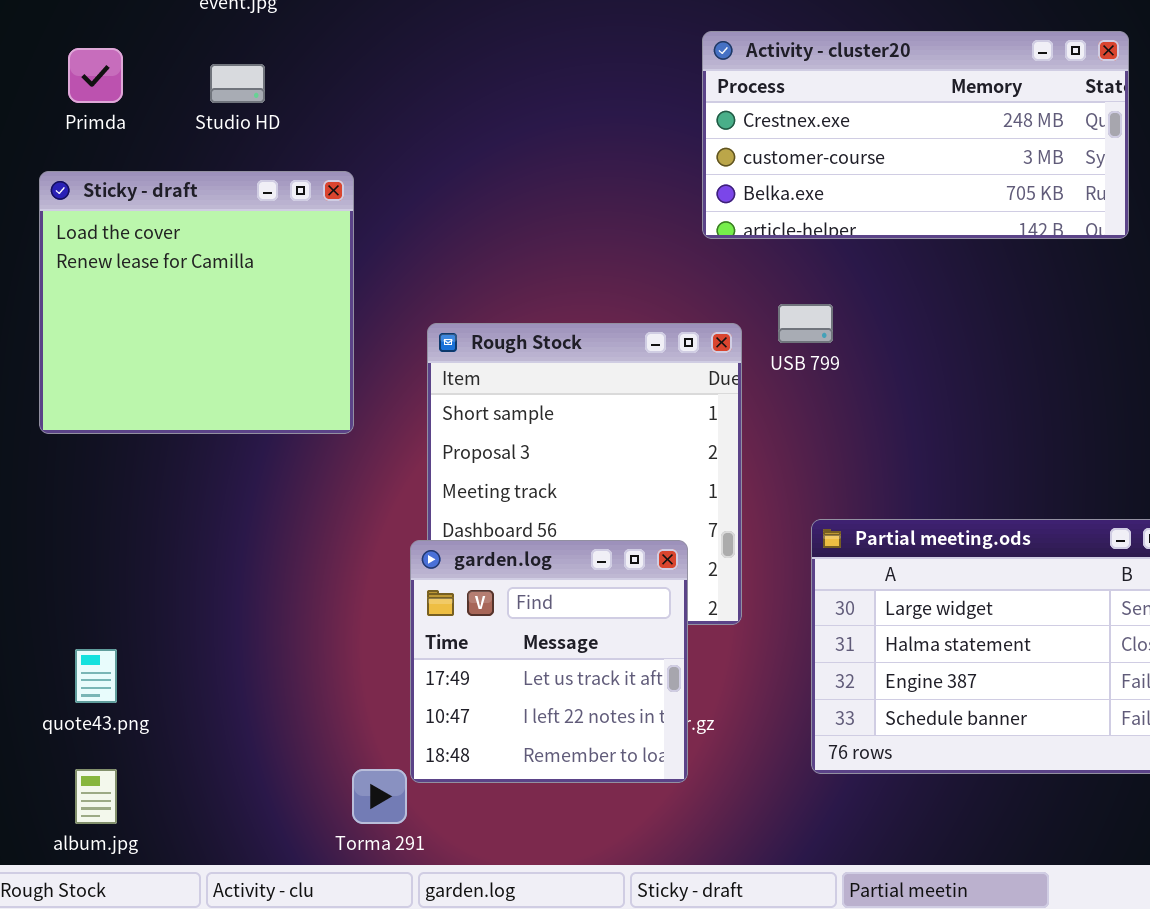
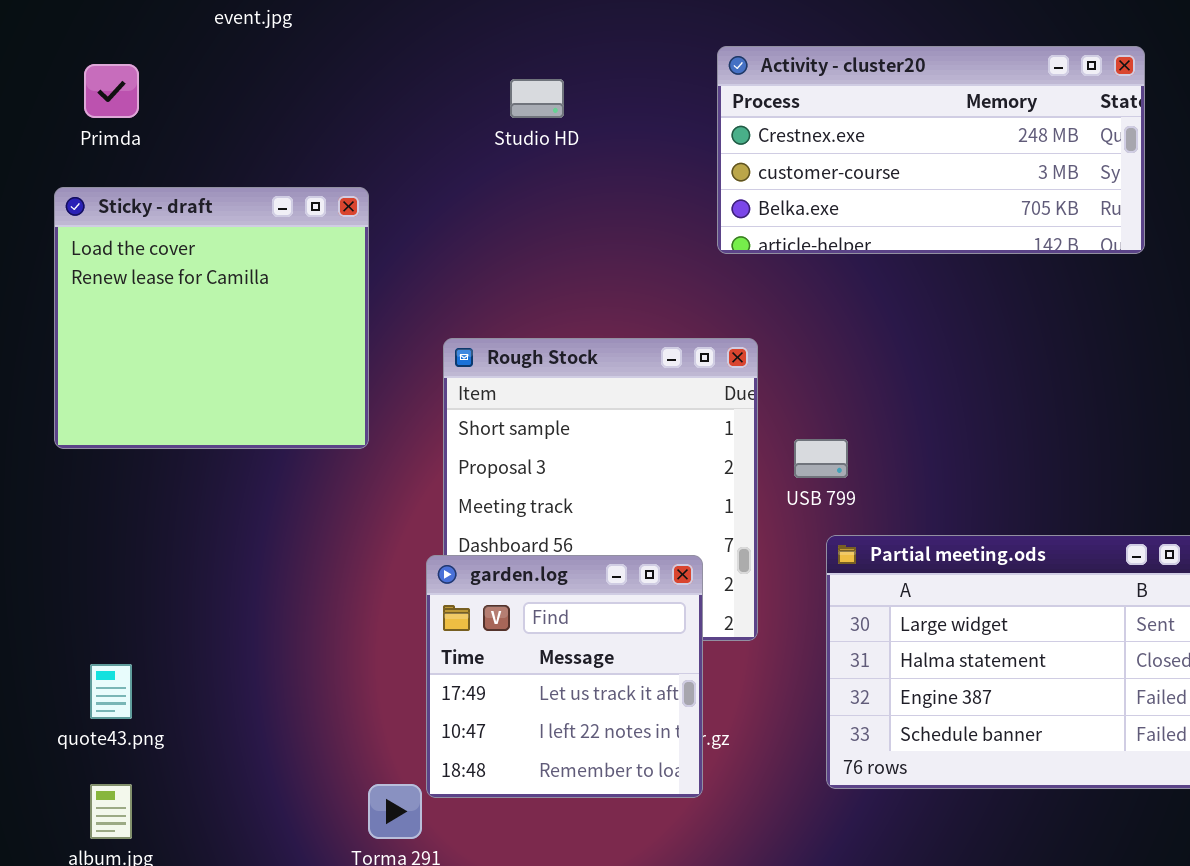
Studio HD: [210,64,265,103] -> [510,79,564,118], moved
USB 799: [778,304,833,343] -> [794,439,848,478], moved

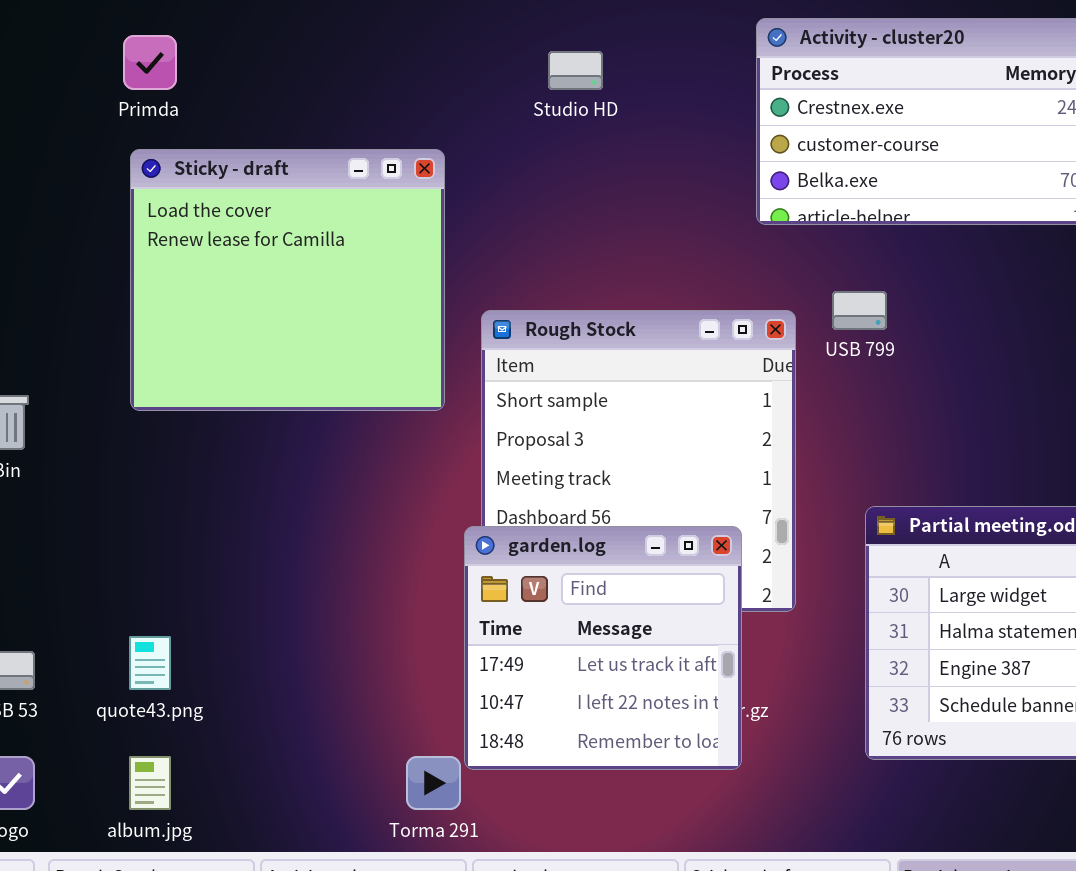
Sticky - draft: [54,187,369,449] -> [130,149,445,411], moved
USB 799: [794,439,848,478] -> [832,291,887,330], moved

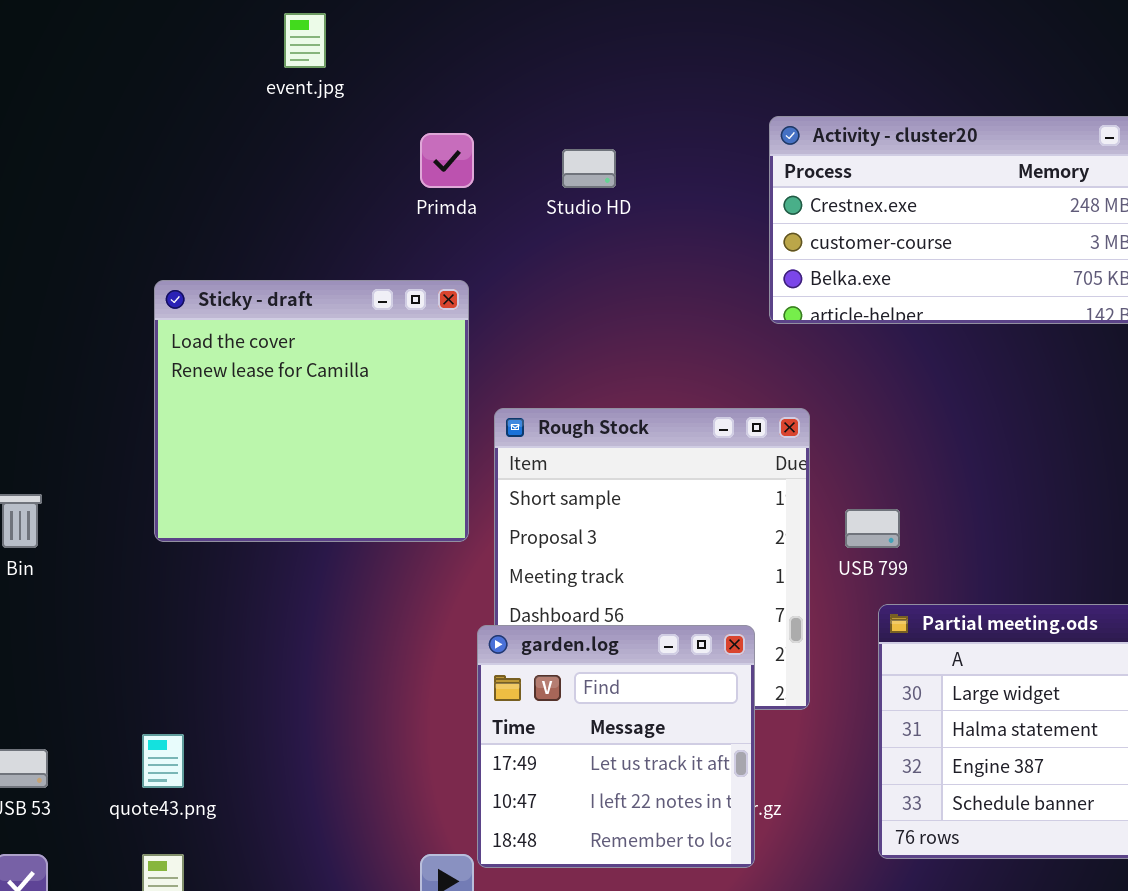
Primda: [123,35,177,90] -> [420,133,474,188], moved
Sticky - draft: [130,149,445,411] -> [154,280,469,542], moved
USB 799: [832,291,887,330] -> [845,509,900,548], moved

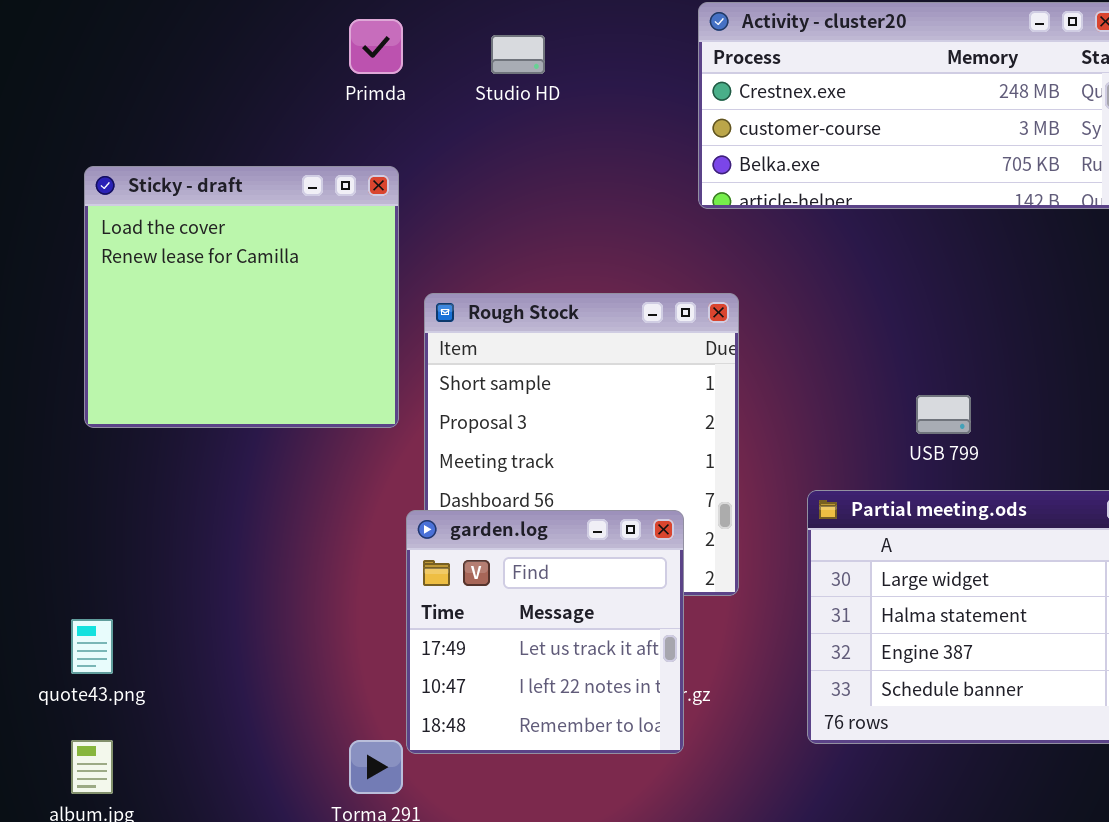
USB 799: [845,509,900,548] -> [916,395,971,434], moved

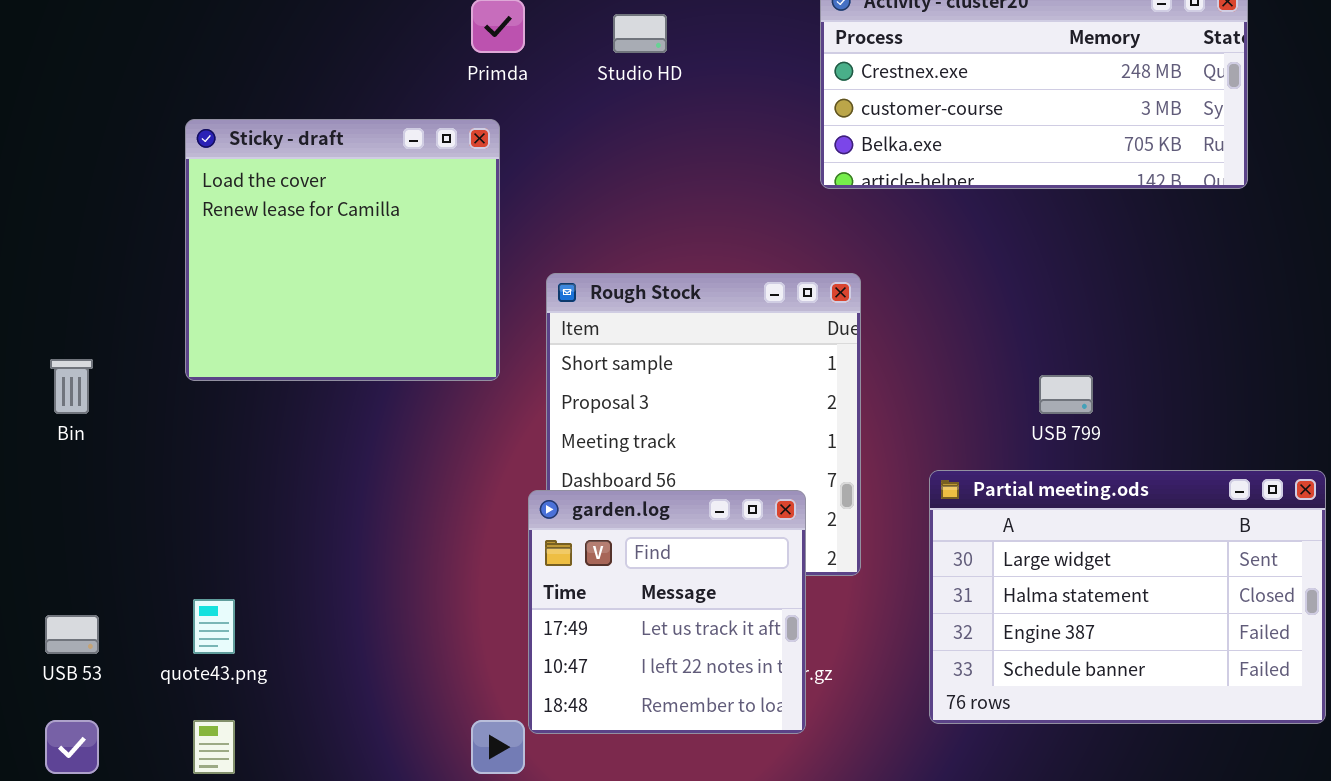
Sticky - draft: [84,166,399,428] -> [185,119,500,381], moved

